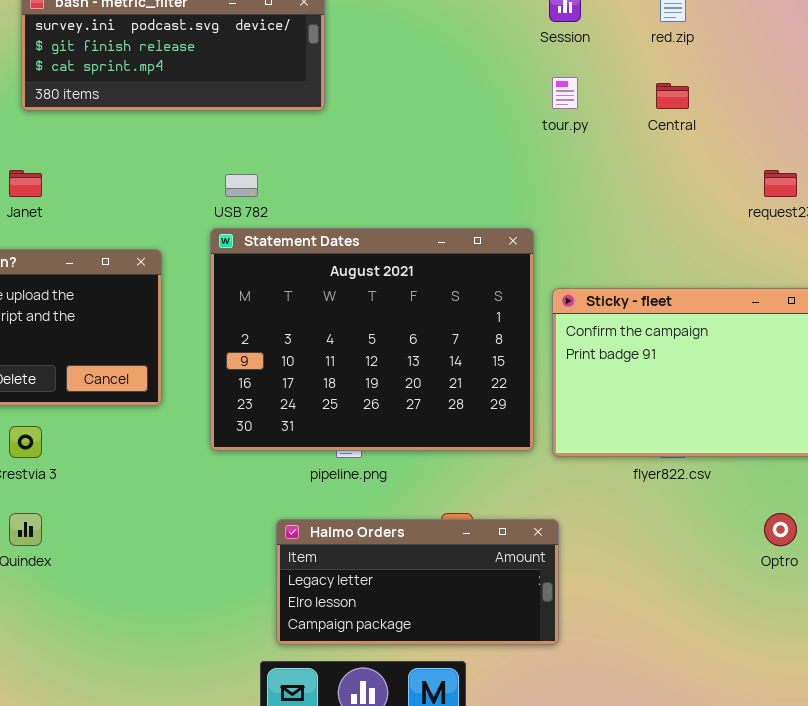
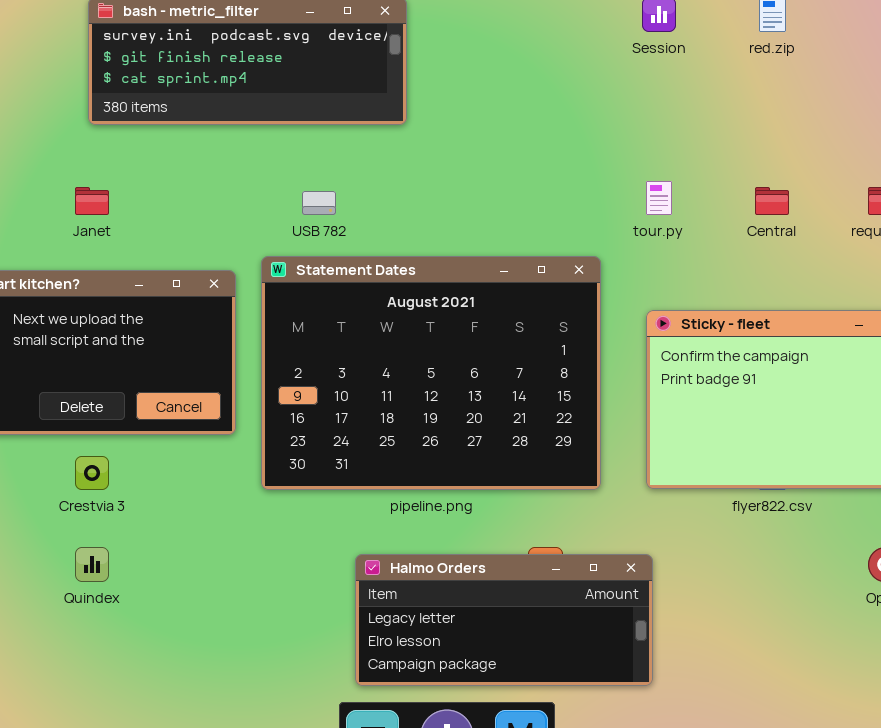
tour.py: [552,77,578,109] -> [646,181,672,215], moved
Central: [656,83,689,109] -> [755,187,789,215], moved
Statement Dates: [210,228,534,451] -> [261,256,601,490], moved

